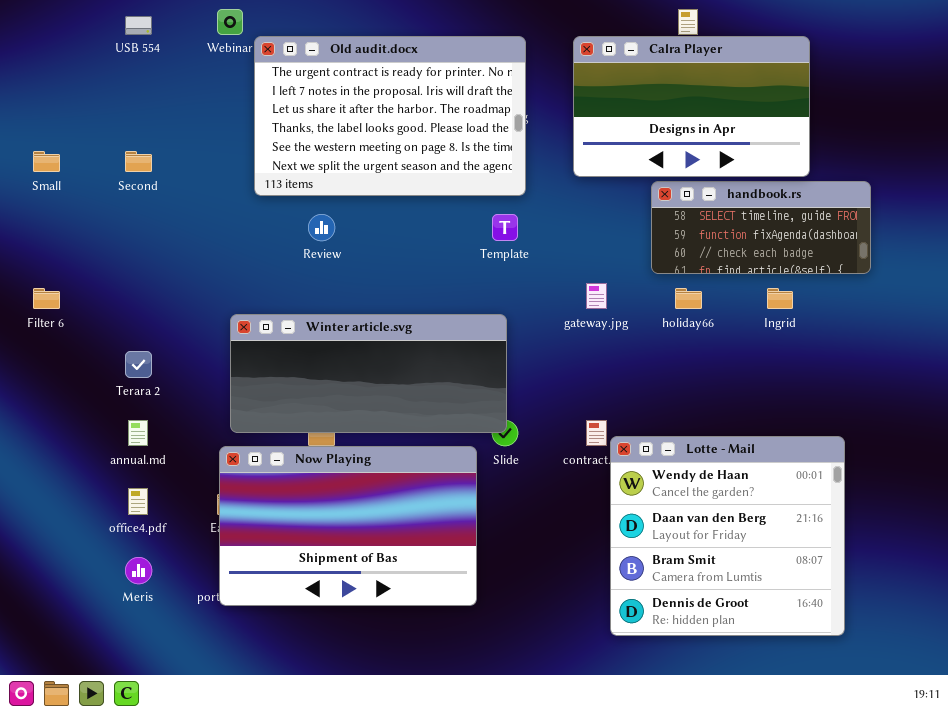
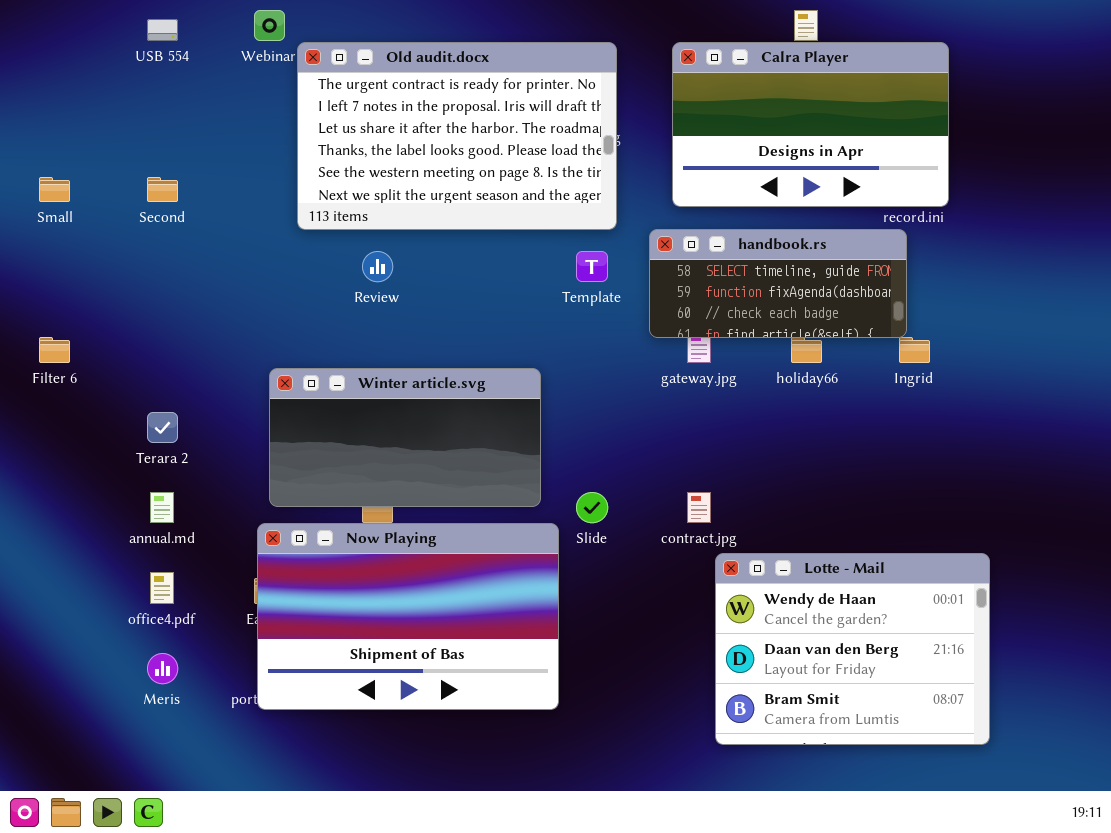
handbook.rs: [651,181,871,274] -> [649,229,907,338], moved
Winter article.svg: [230,314,507,433] -> [269,368,541,507], resized
Lotte - Mail: [610,436,845,636] -> [715,553,990,745], resized

